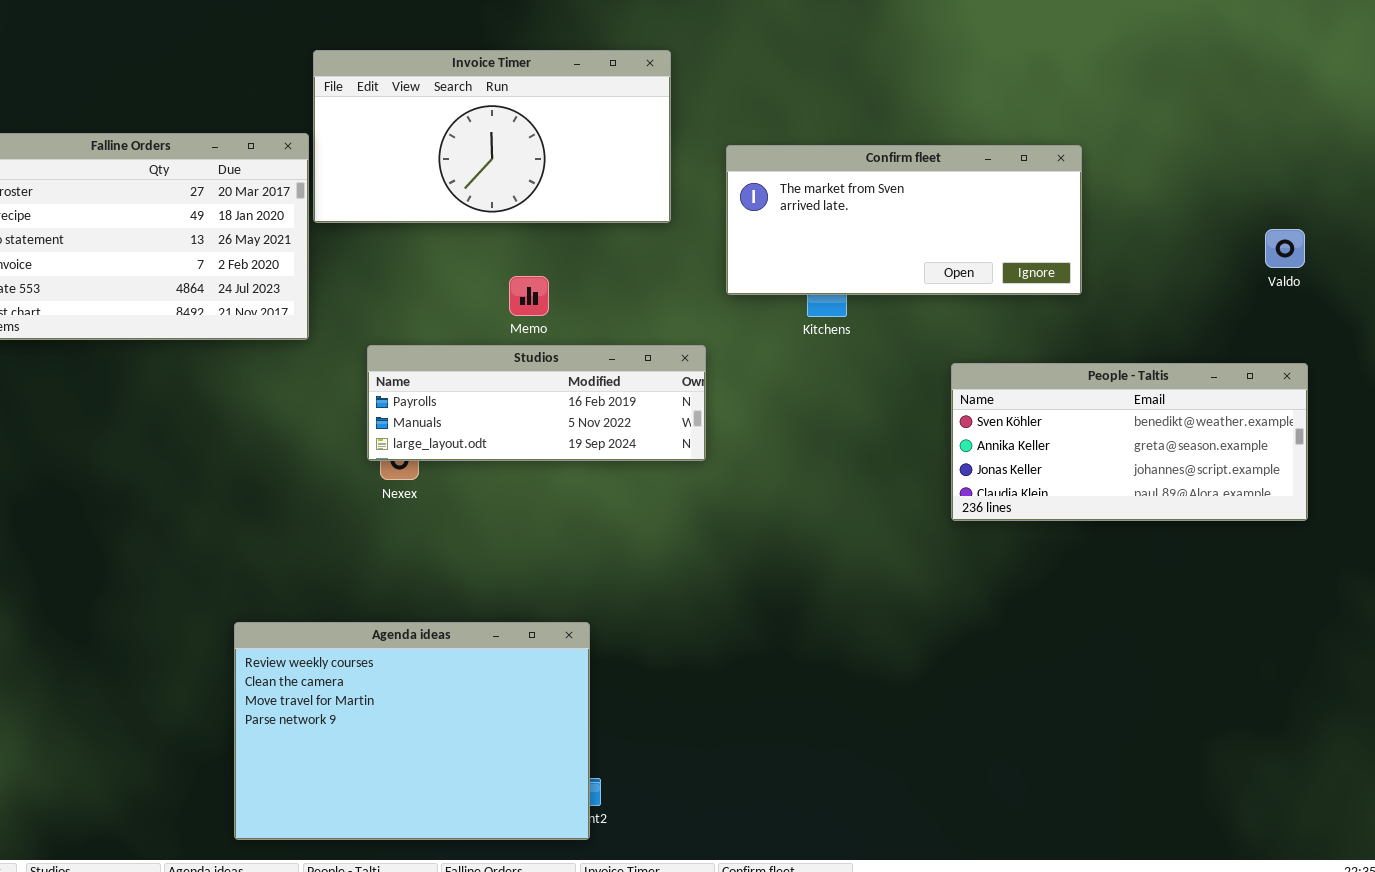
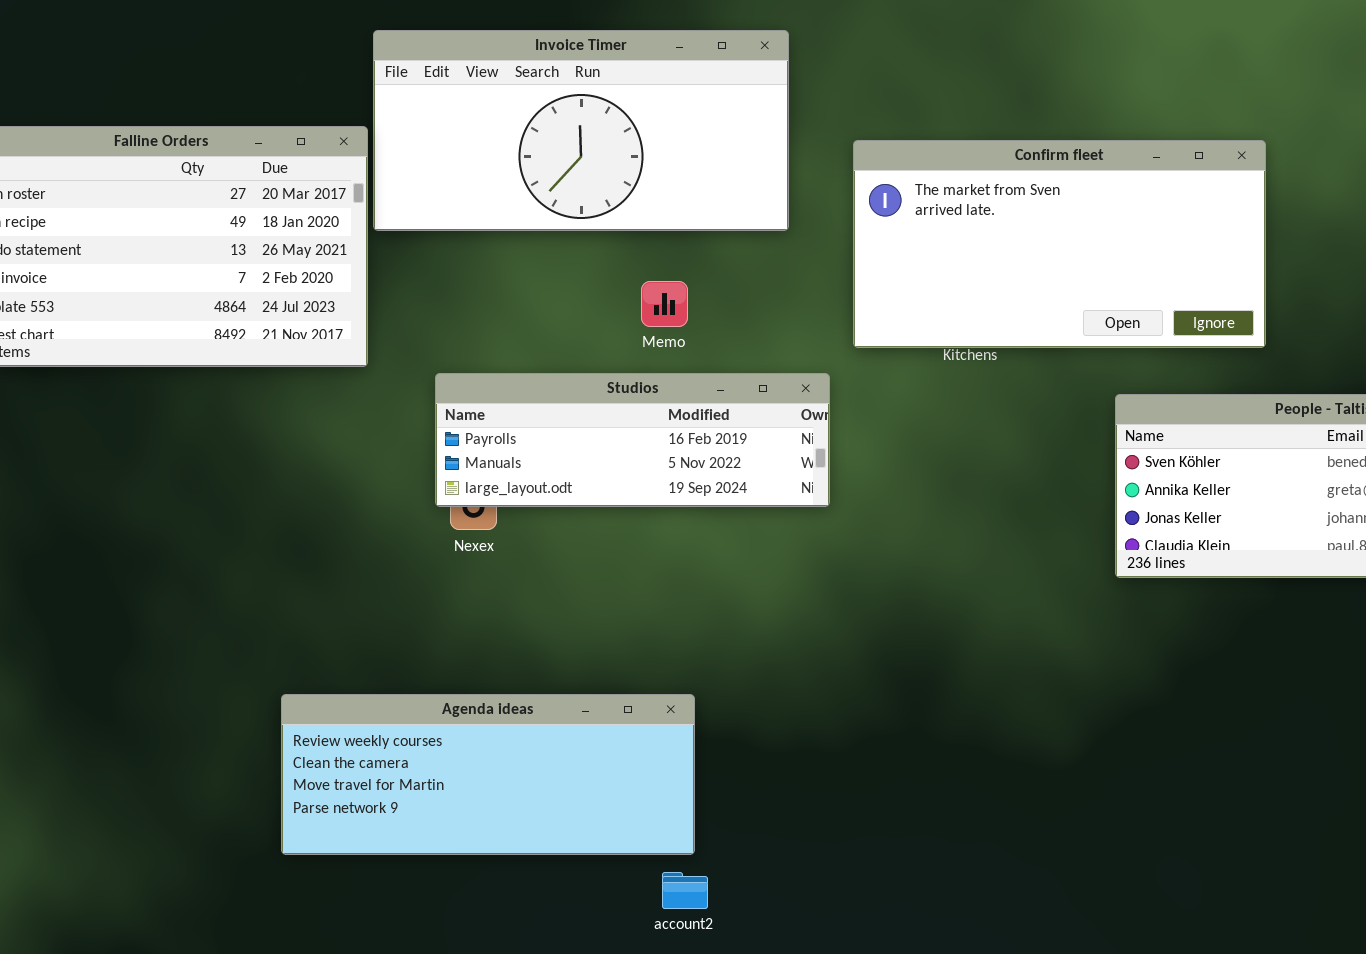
Confirm fleet: [726,145,1082,295] -> [853,140,1266,348], resized
Memo: [509,276,549,316] -> [641,281,688,327], moved
Agenda ideas: [234,622,590,840] -> [281,694,695,855], resized

